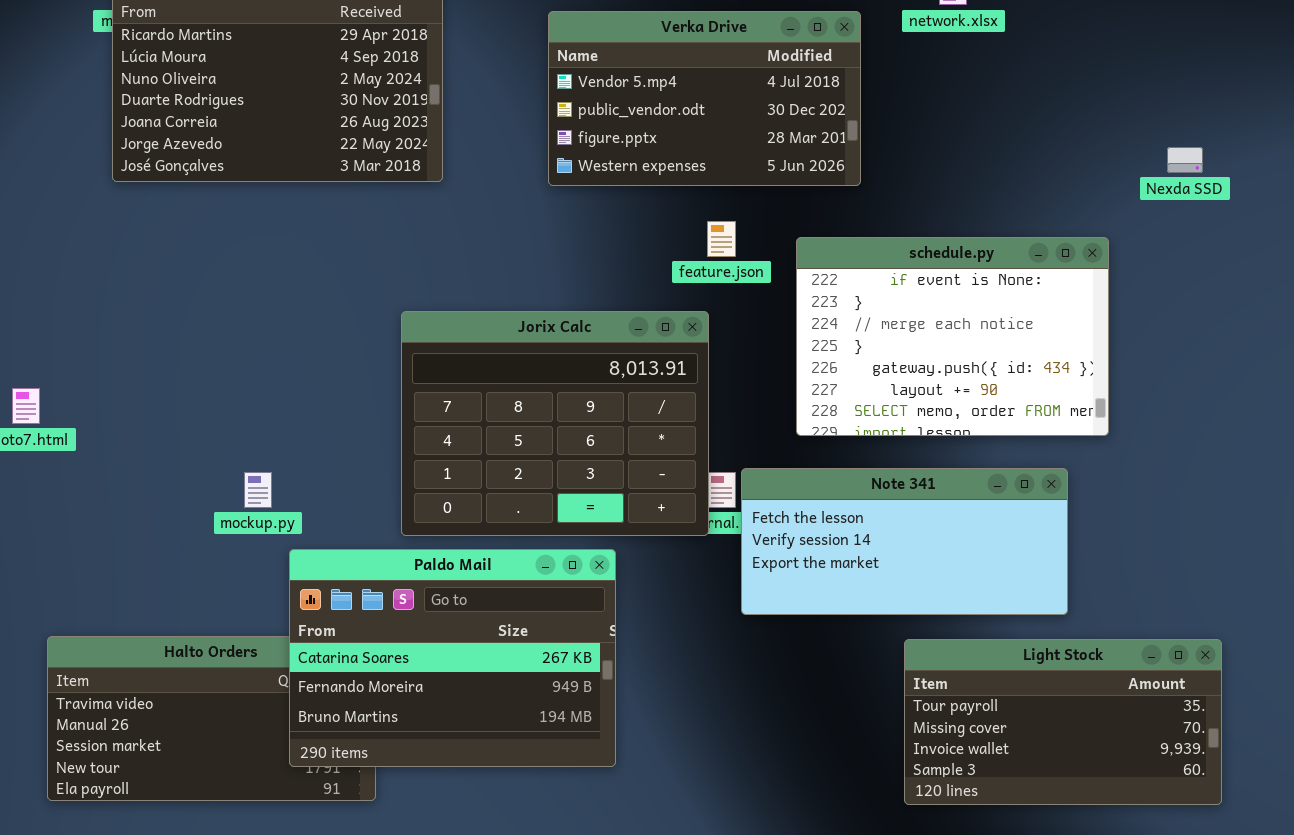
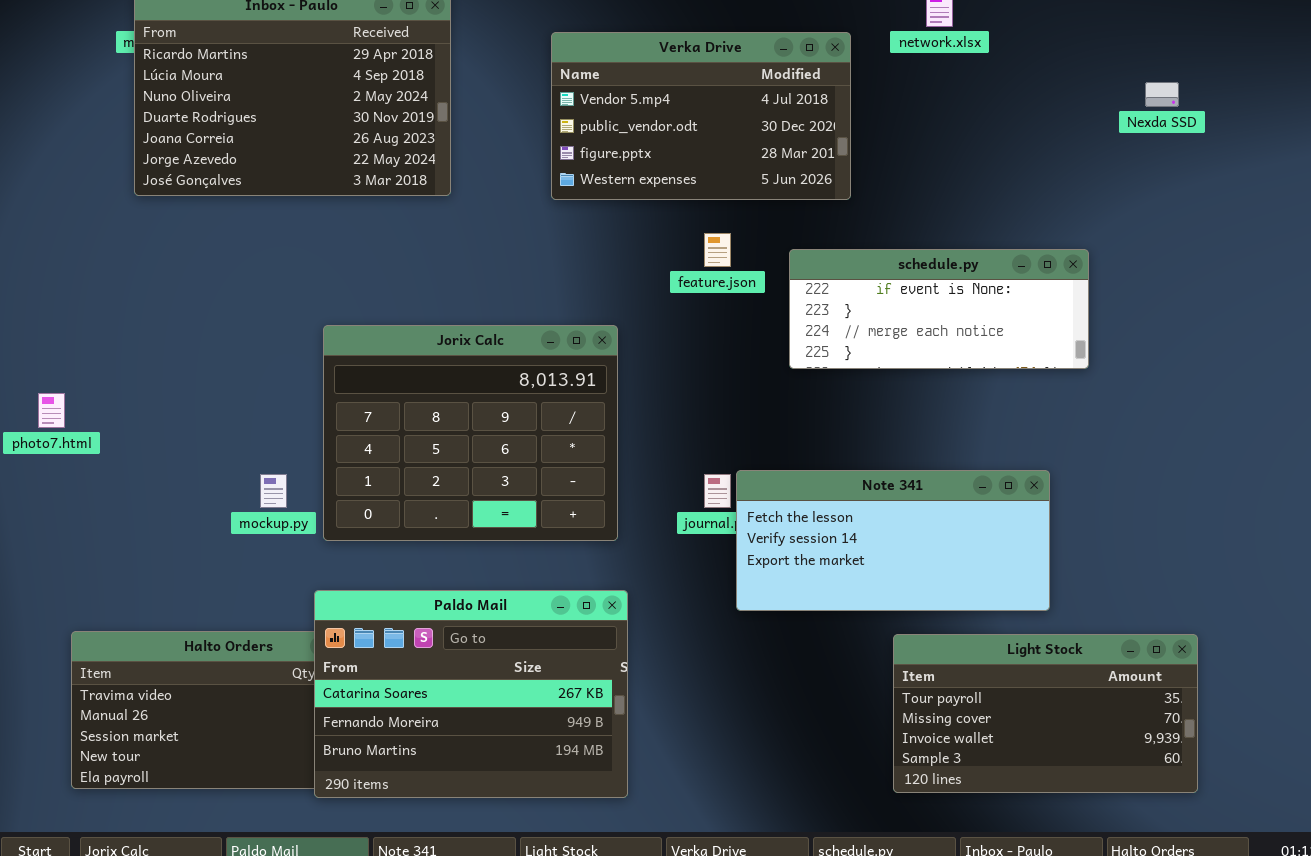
Nexda SSD: [1167,147,1203,173] -> [1145,82,1179,107], moved
schedule.py: [796,237,1109,436] -> [789,249,1089,369], resized
Jorix Calc: [401,311,709,536] -> [323,325,618,541], moved
Paldo Mail: [289,549,616,767] -> [314,590,628,798], moved

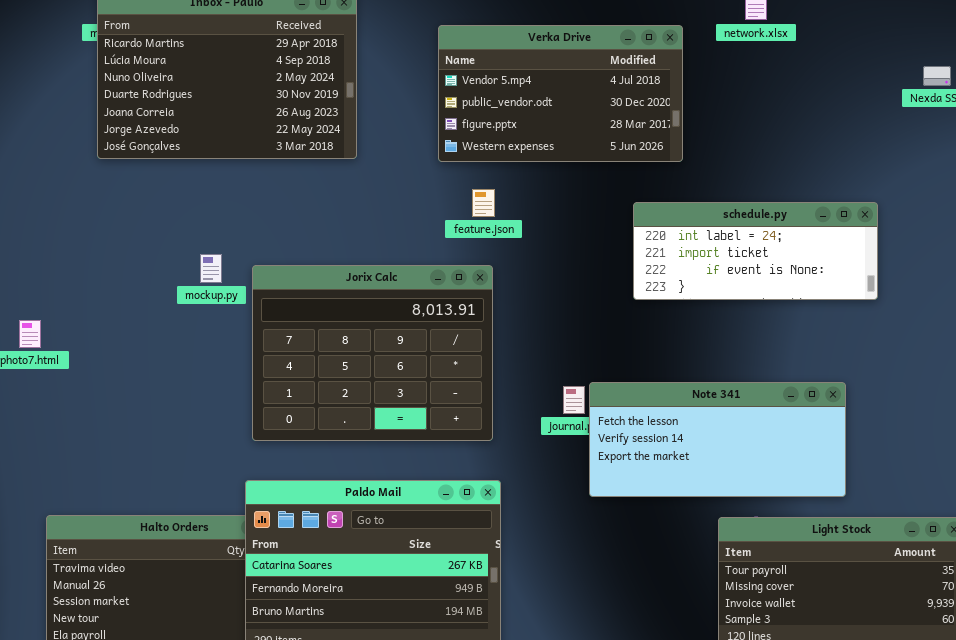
feature.json: [704,233,731,267] -> [472,189,495,217], moved
schedule.py: [789,249,1089,369] -> [633,202,878,300], scrolled up 2 rows
mockup.py: [260,474,287,508] -> [200,254,222,283], moved

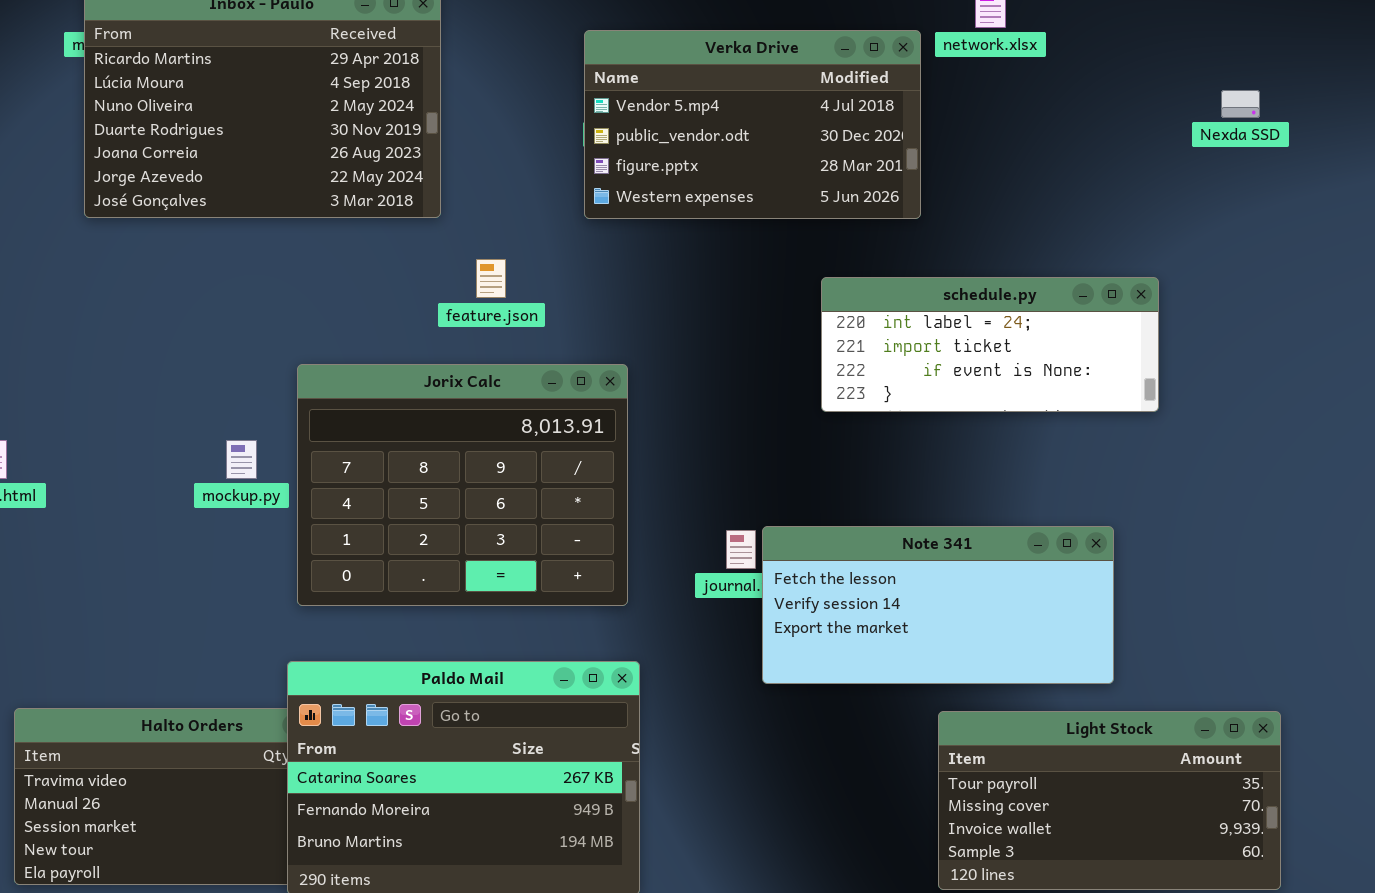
Verka Drive: [438,25,683,162] -> [584,30,921,219], moved
feature.json: [472,189,495,217] -> [476,259,506,298], moved
mockup.py: [200,254,222,283] -> [226,440,257,479], moved

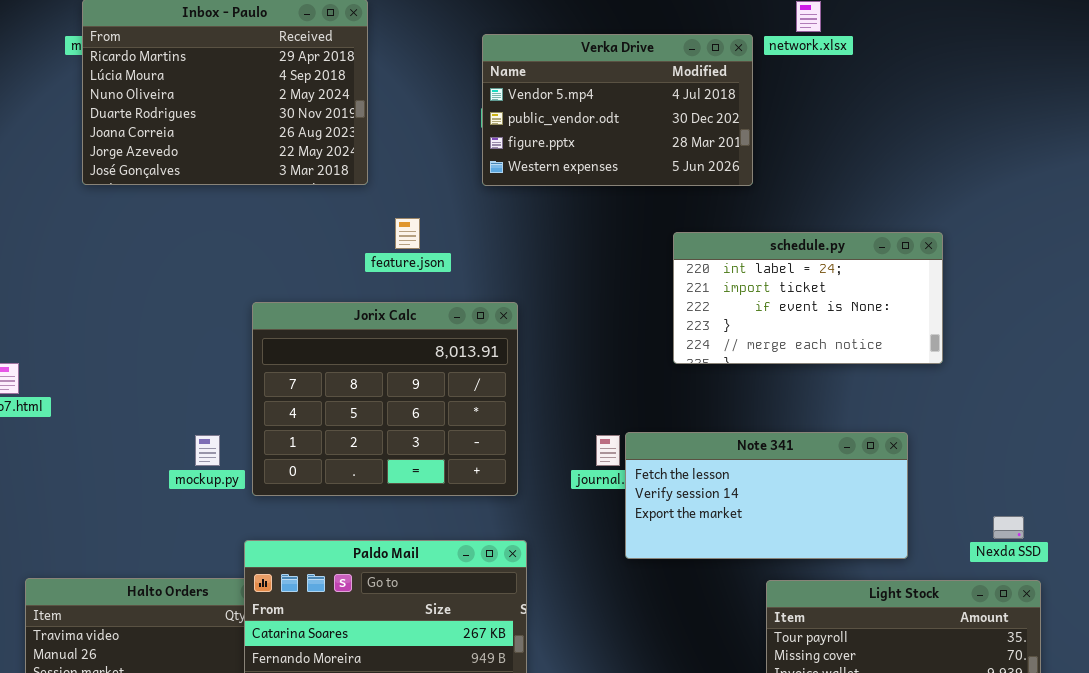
Nexda SSD: [1221,90,1260,118] -> [993,516,1024,539], moved
schedule.py: [821,277,1159,412] -> [673,232,943,364], resized
mockup.py: [226,440,257,479] -> [195,435,220,466], moved

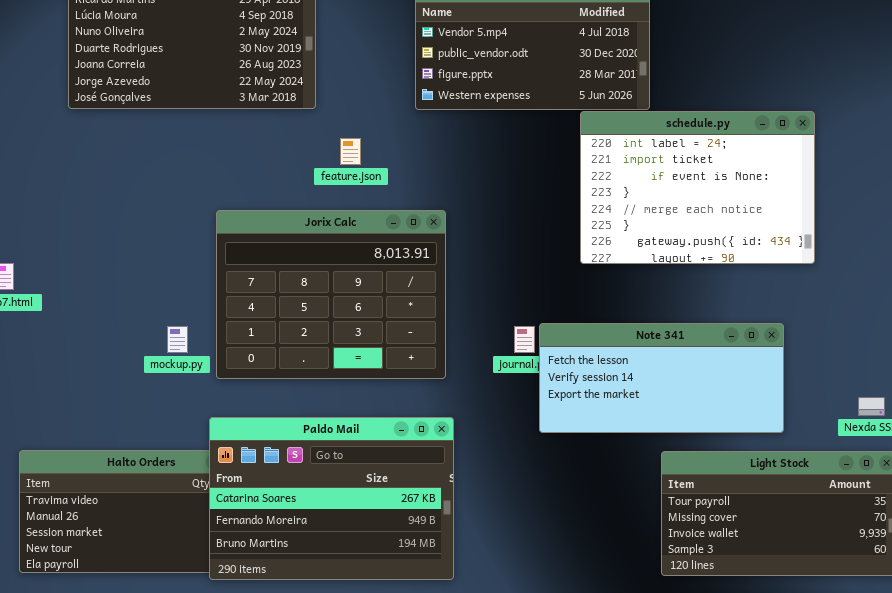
schedule.py: [673,232,943,364] -> [580,111,815,264], resized

